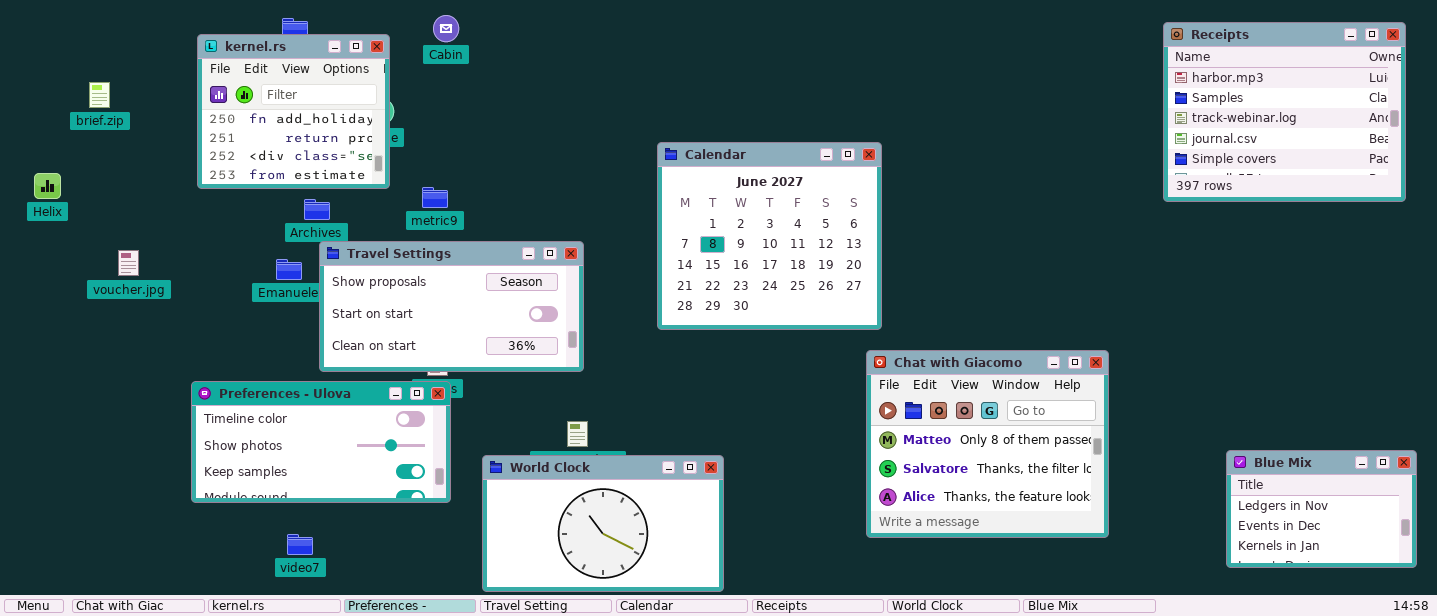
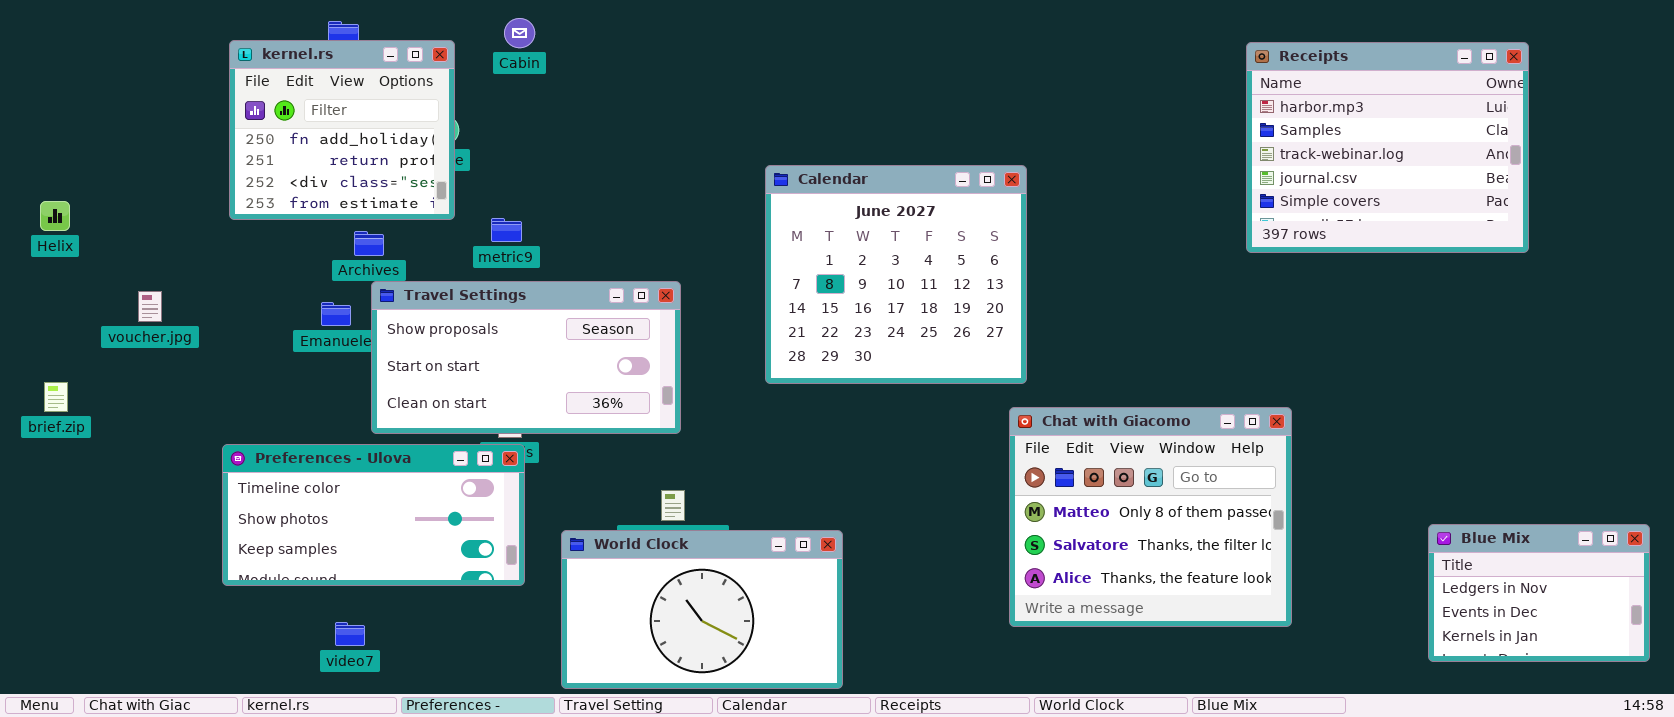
Receipts: [1163,22,1406,202] -> [1246,42,1529,253], moved
brief.zip: [89,82,110,108] -> [44,382,68,412], moved

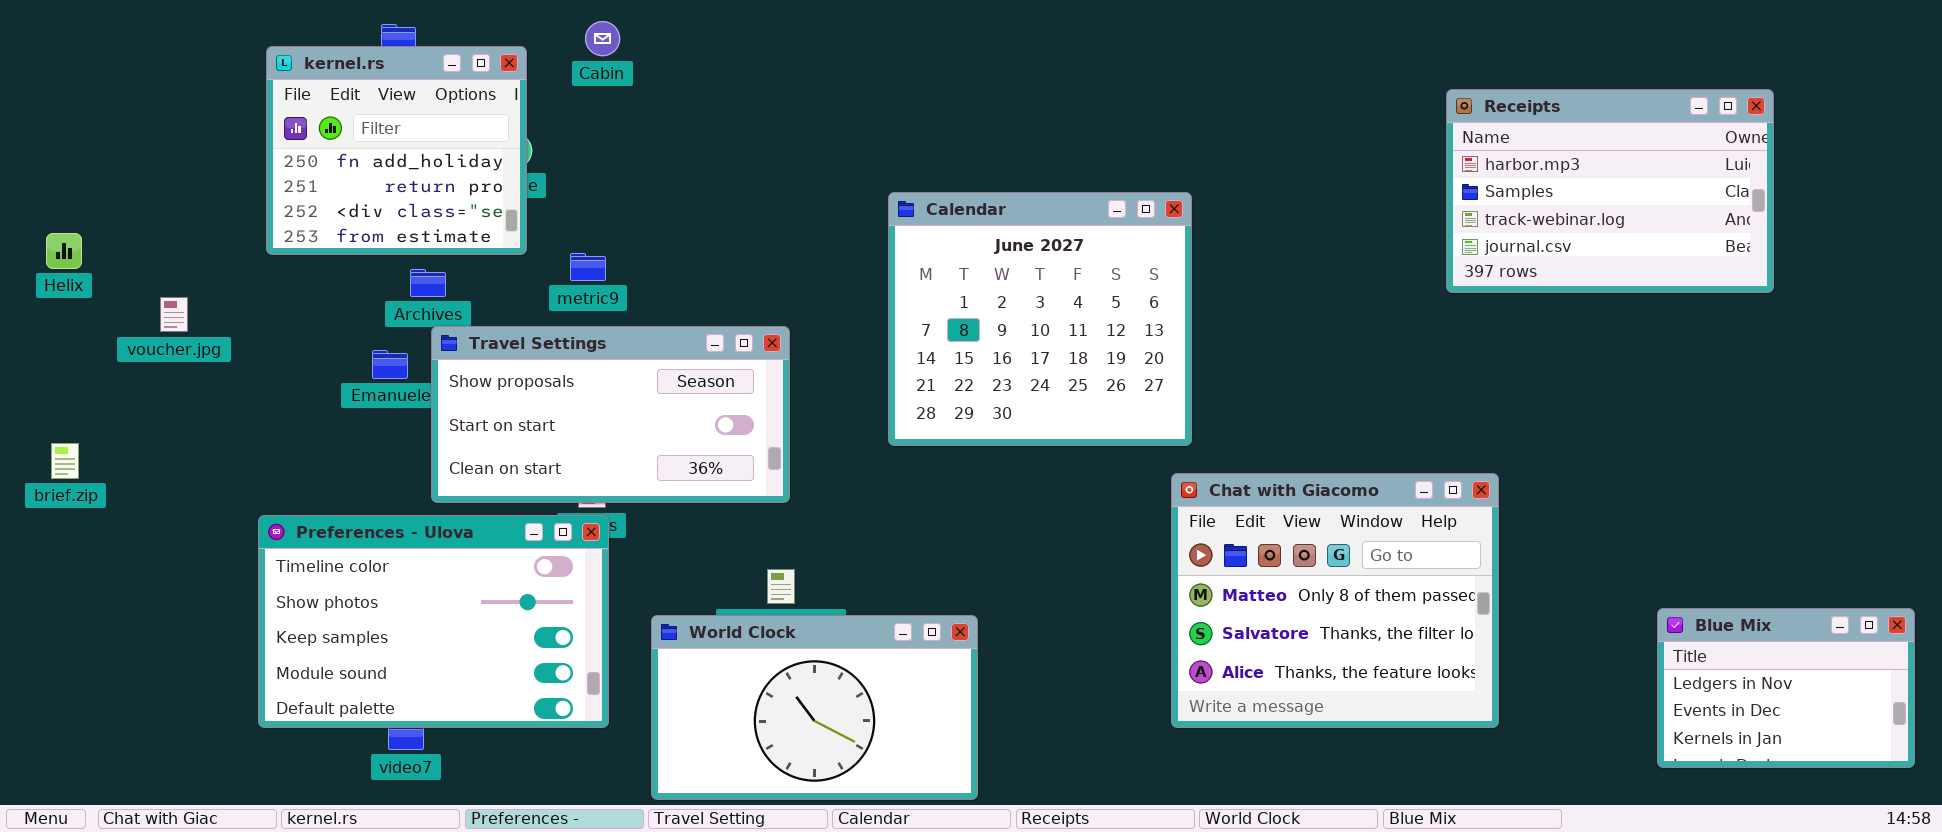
Receipts: [1246,42,1529,253] -> [1446,89,1774,293], resized
voucher.jpg: [138,291,162,322] -> [160,297,188,332], moved
Preferences - Ulova: [222,444,525,586] -> [258,515,609,728], resized

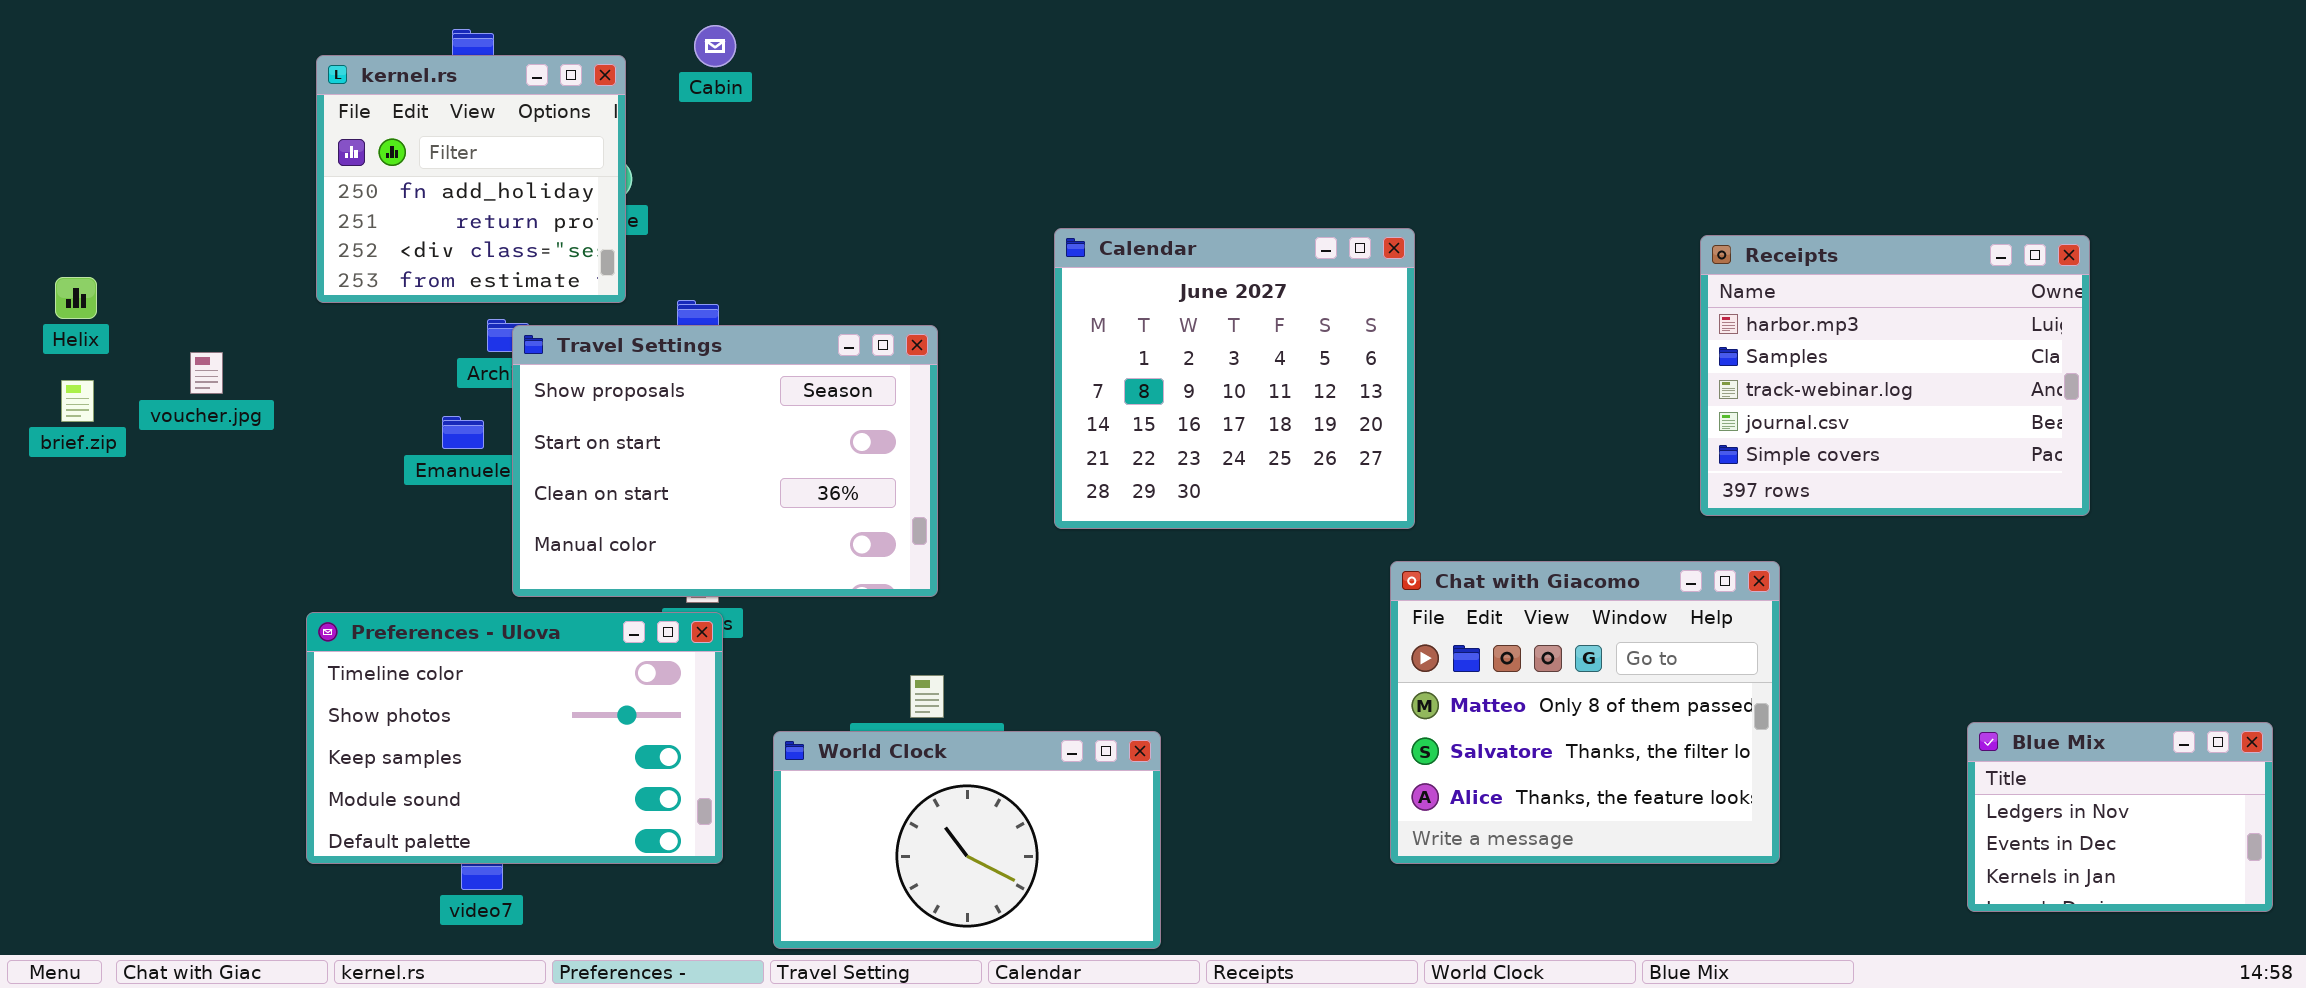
Receipts: [1446,89,1774,293] -> [1700,235,2090,516], moved, resized
Travel Settings: [431,326,790,503] -> [512,325,938,597], resized
brief.zip: [51,443,79,479] -> [61,380,94,422], moved

